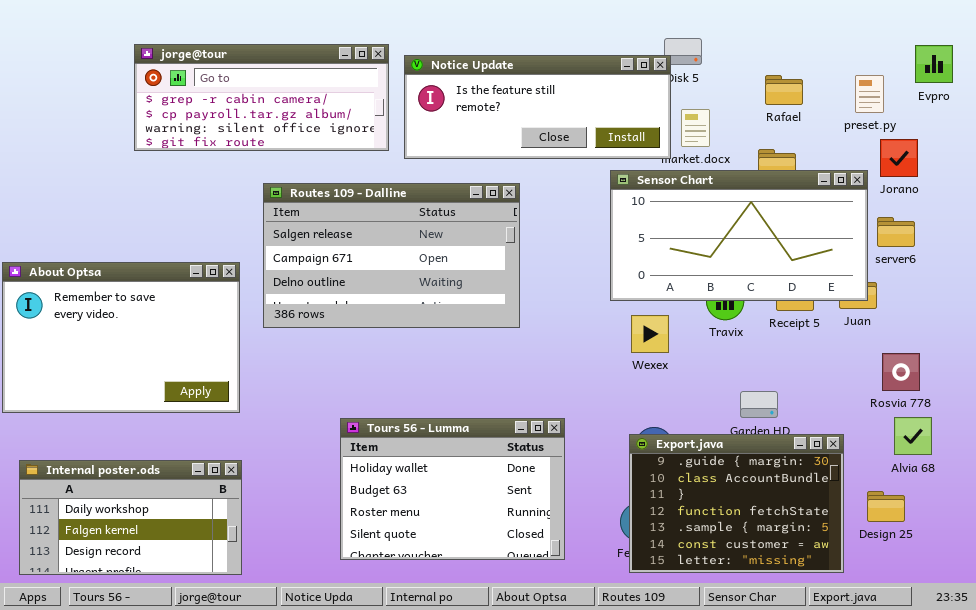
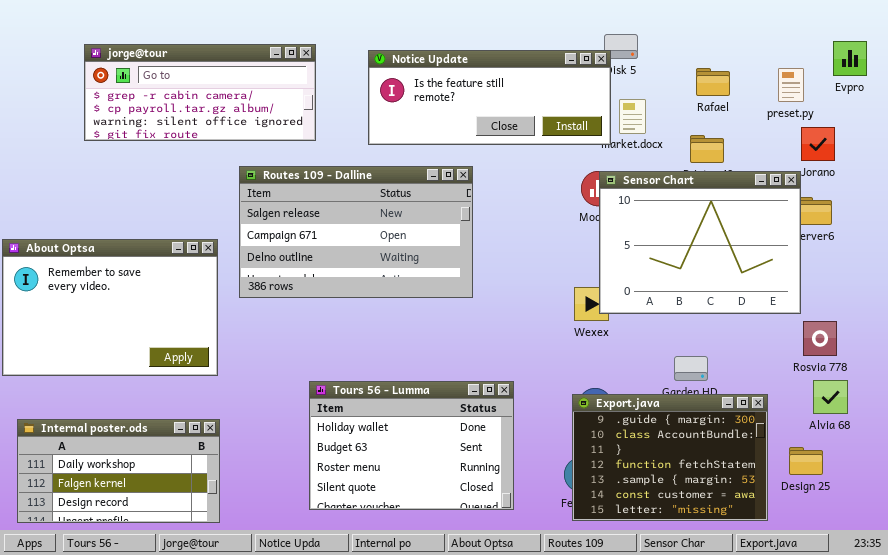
jorge@tour: [134,44,389,151] -> [84,44,316,141], moved
Sensor Chart: [610,170,868,301] -> [599,171,801,314], moved, resized

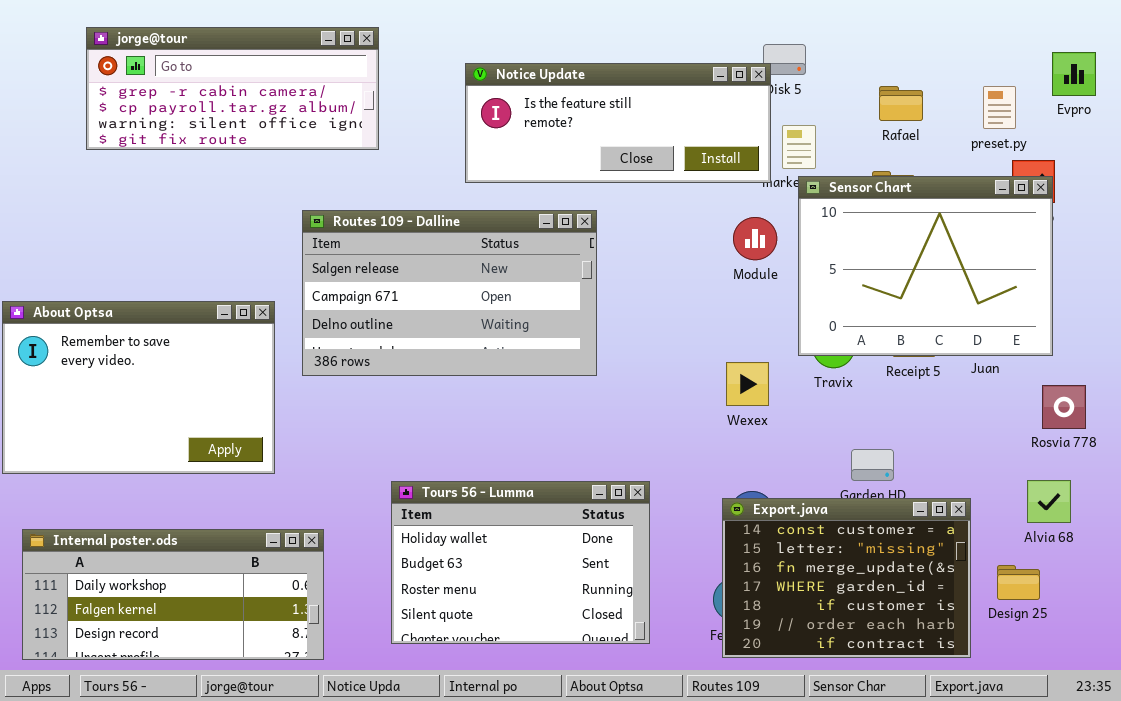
jorge@tour: [84,44,316,141] -> [86,27,379,150], moved
Sensor Chart: [599,171,801,314] -> [798,176,1053,356], moved
Rosvia 778: [803,321,837,356] -> [1042,385,1086,429], moved
Export.java: [572,394,768,521] -> [722,498,971,658], scrolled down 5 rows
Internal poster.ods: [17,419,220,523] -> [22,529,324,660], resized

